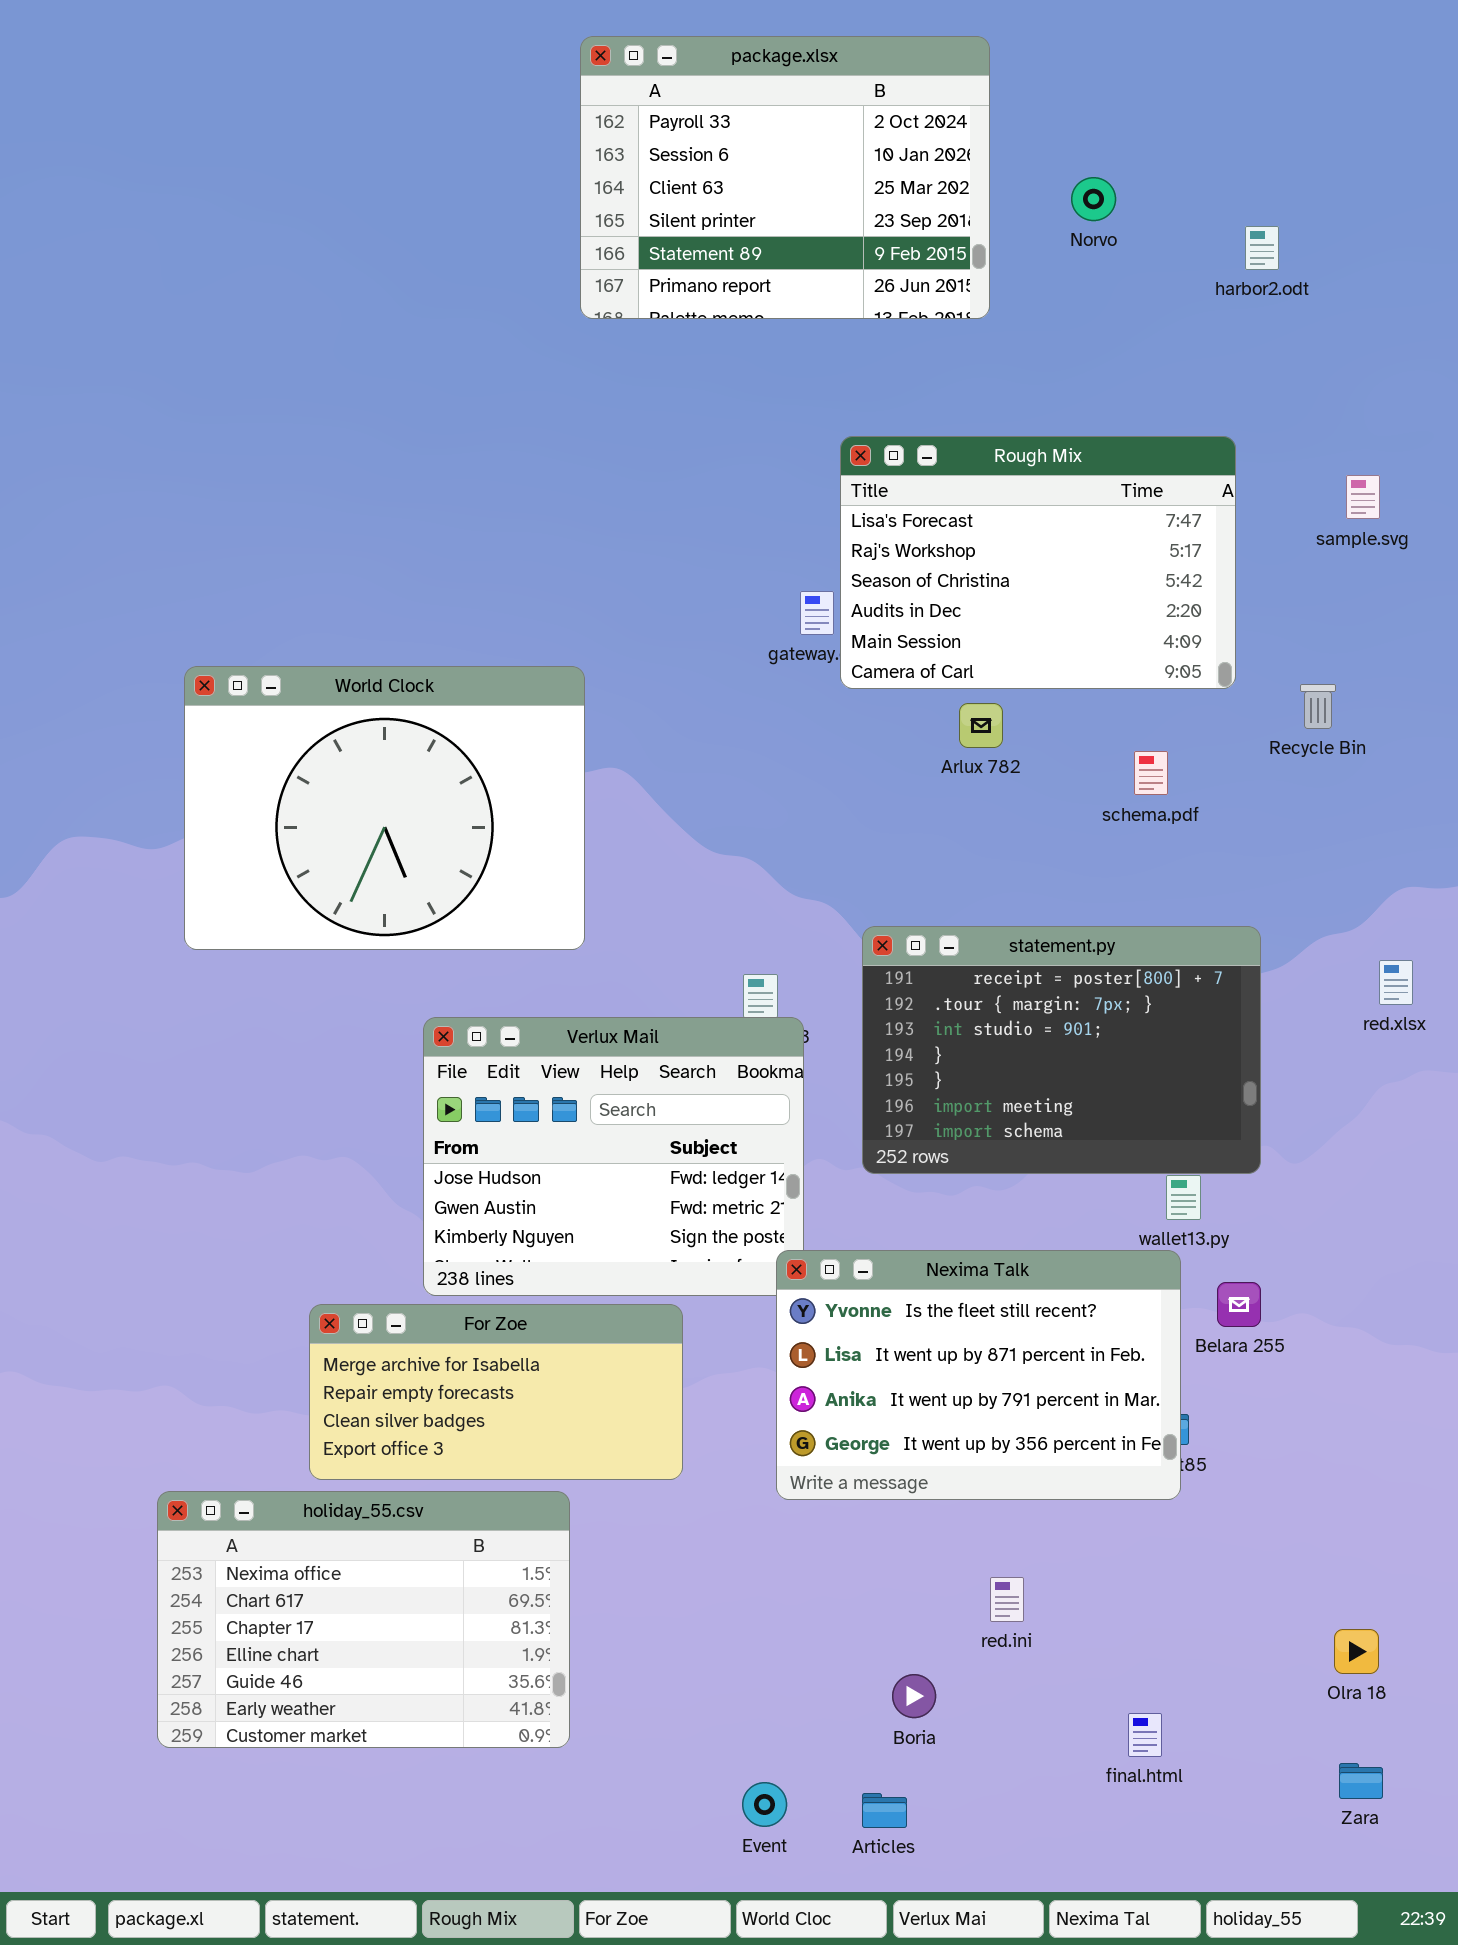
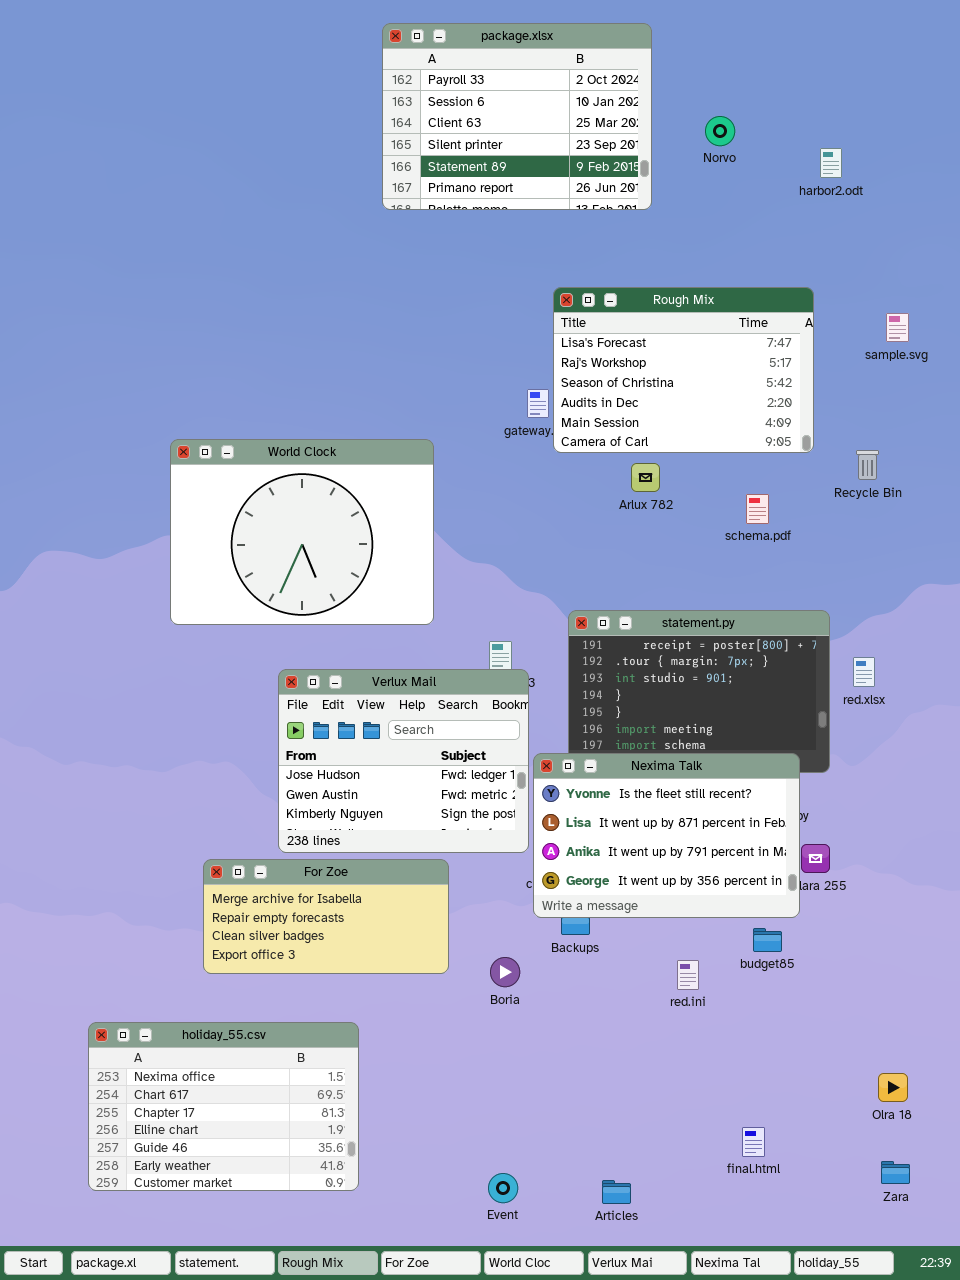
World Clock: [184,666,585,950] -> [170,439,434,625], moved
red.xlsx: [1379,960,1413,1005] -> [853,657,875,687], moved
Nexima Talk: [776,1250,1181,1500] -> [533,753,800,918], moved
holiday_55.csv: [157,1491,570,1748] -> [88,1022,359,1191], moved
red.ini: [990,1577,1024,1622] -> [677,960,699,990], moved
Boria: [892,1674,936,1718] -> [490,957,520,987], moved
Articles: [862,1793,907,1828] -> [602,1180,631,1204], moved

